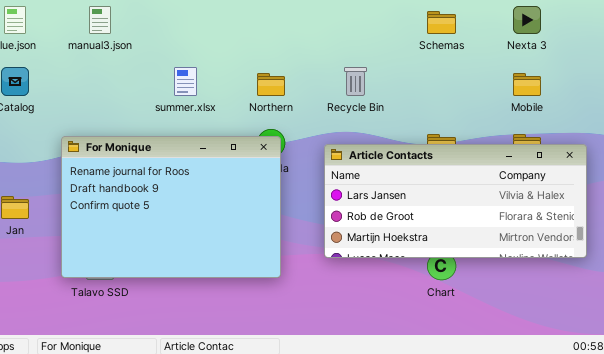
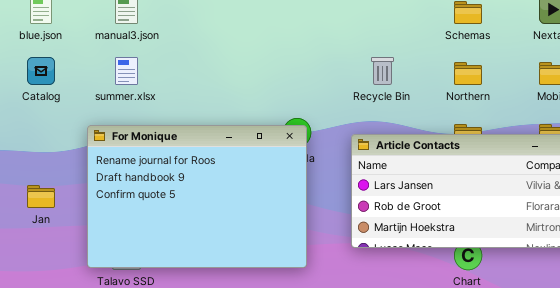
summer.xlsx: [174,67,197,96] -> [115,57,138,85], moved
Northern: [257,73,285,96] -> [454,62,482,85], moved

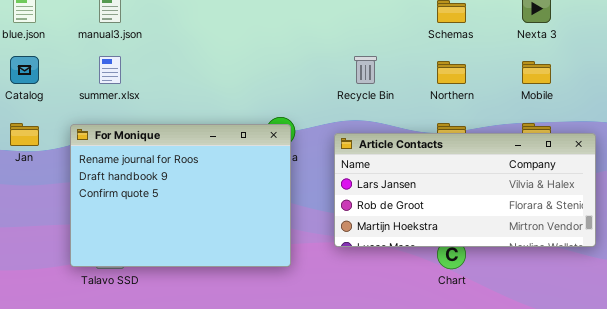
Jan: [27,185,55,208] -> [10,123,39,146], moved

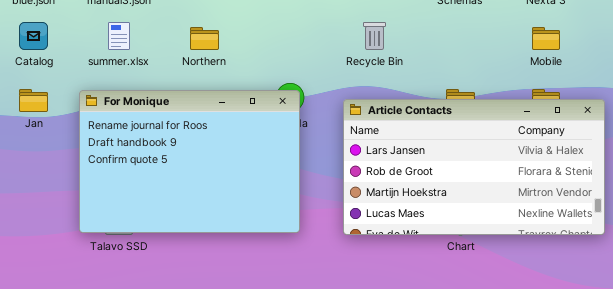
Northern: [437,61,466,84] -> [190,27,219,50], moved
Article Contacts: [334,133,596,247] -> [343,99,605,235], resized

